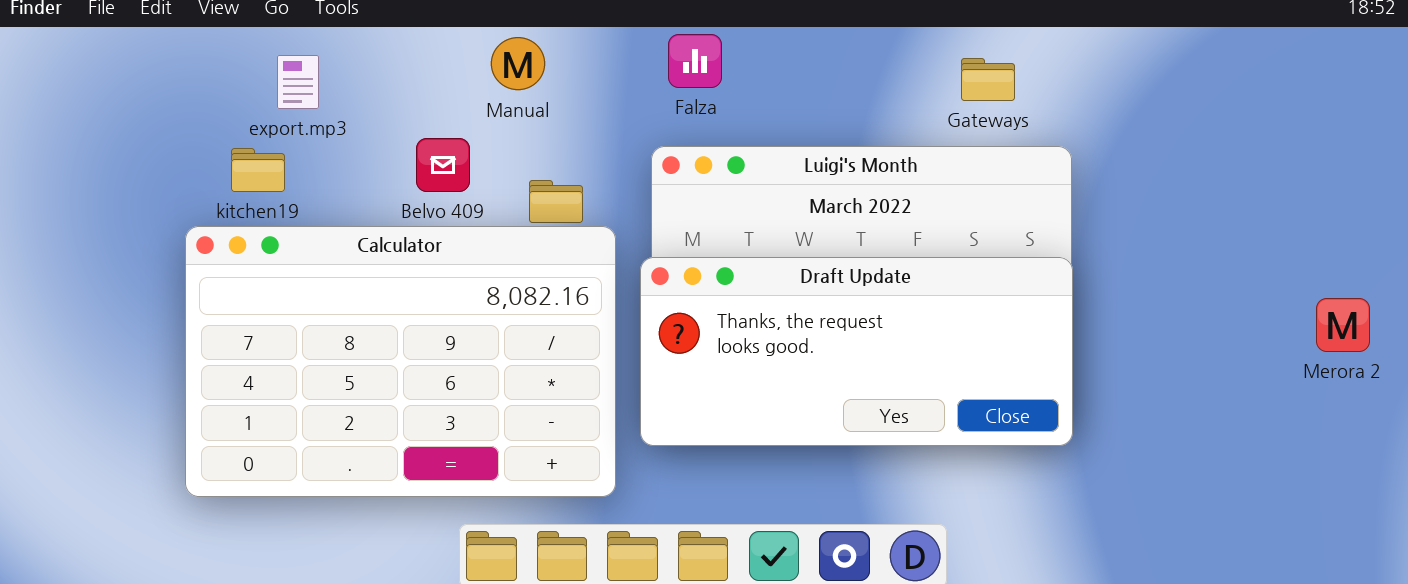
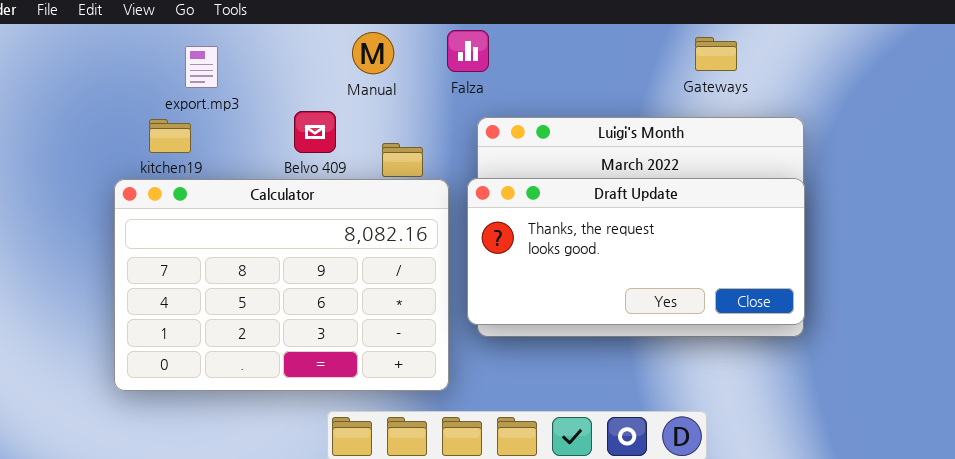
Falza: [668,34,722,88] -> [447,30,489,72], moved
Gateways: [961,58,1015,101] -> [695,37,737,71], moved
Draft Update: [640,257,1073,446] -> [467,178,805,325], moved

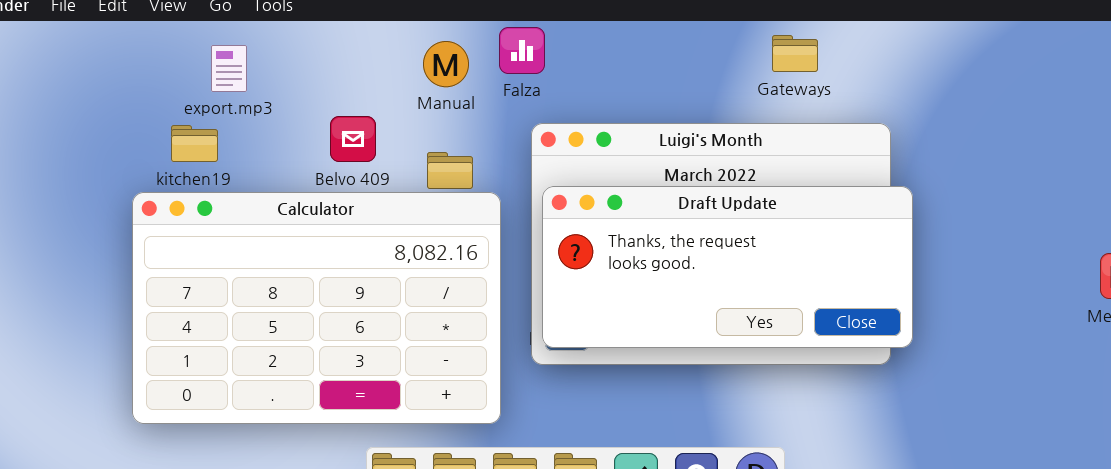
Manual: [352,32,394,74] -> [423,41,469,87], moved
Draft Update: [467,178,805,325] -> [542,186,913,348], moved

